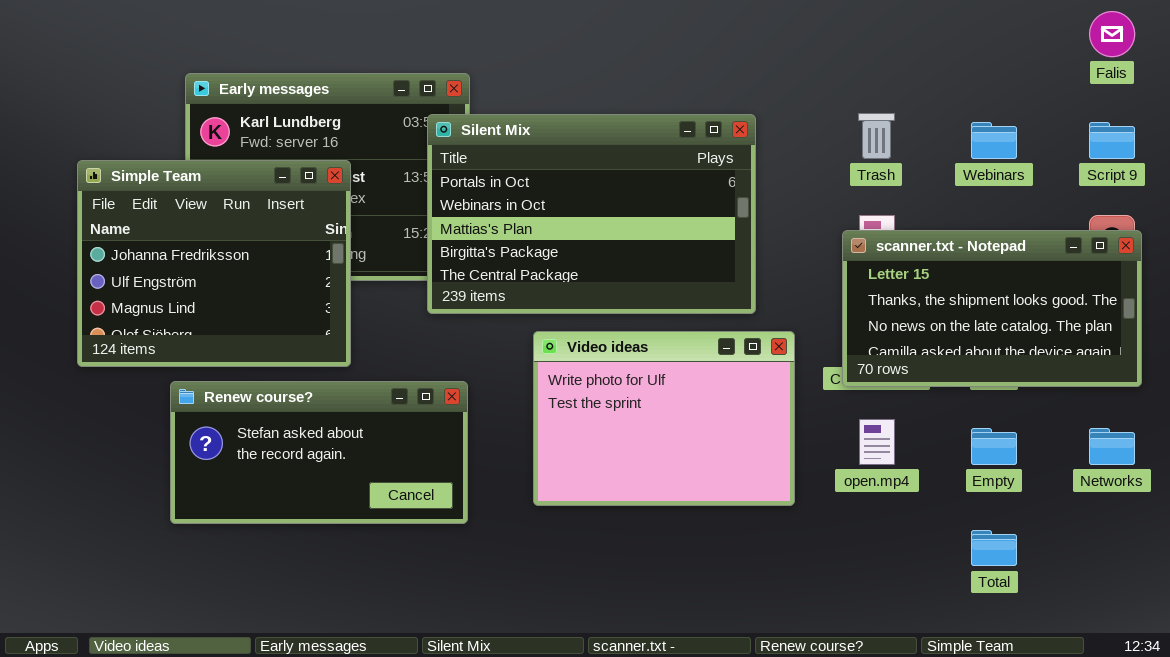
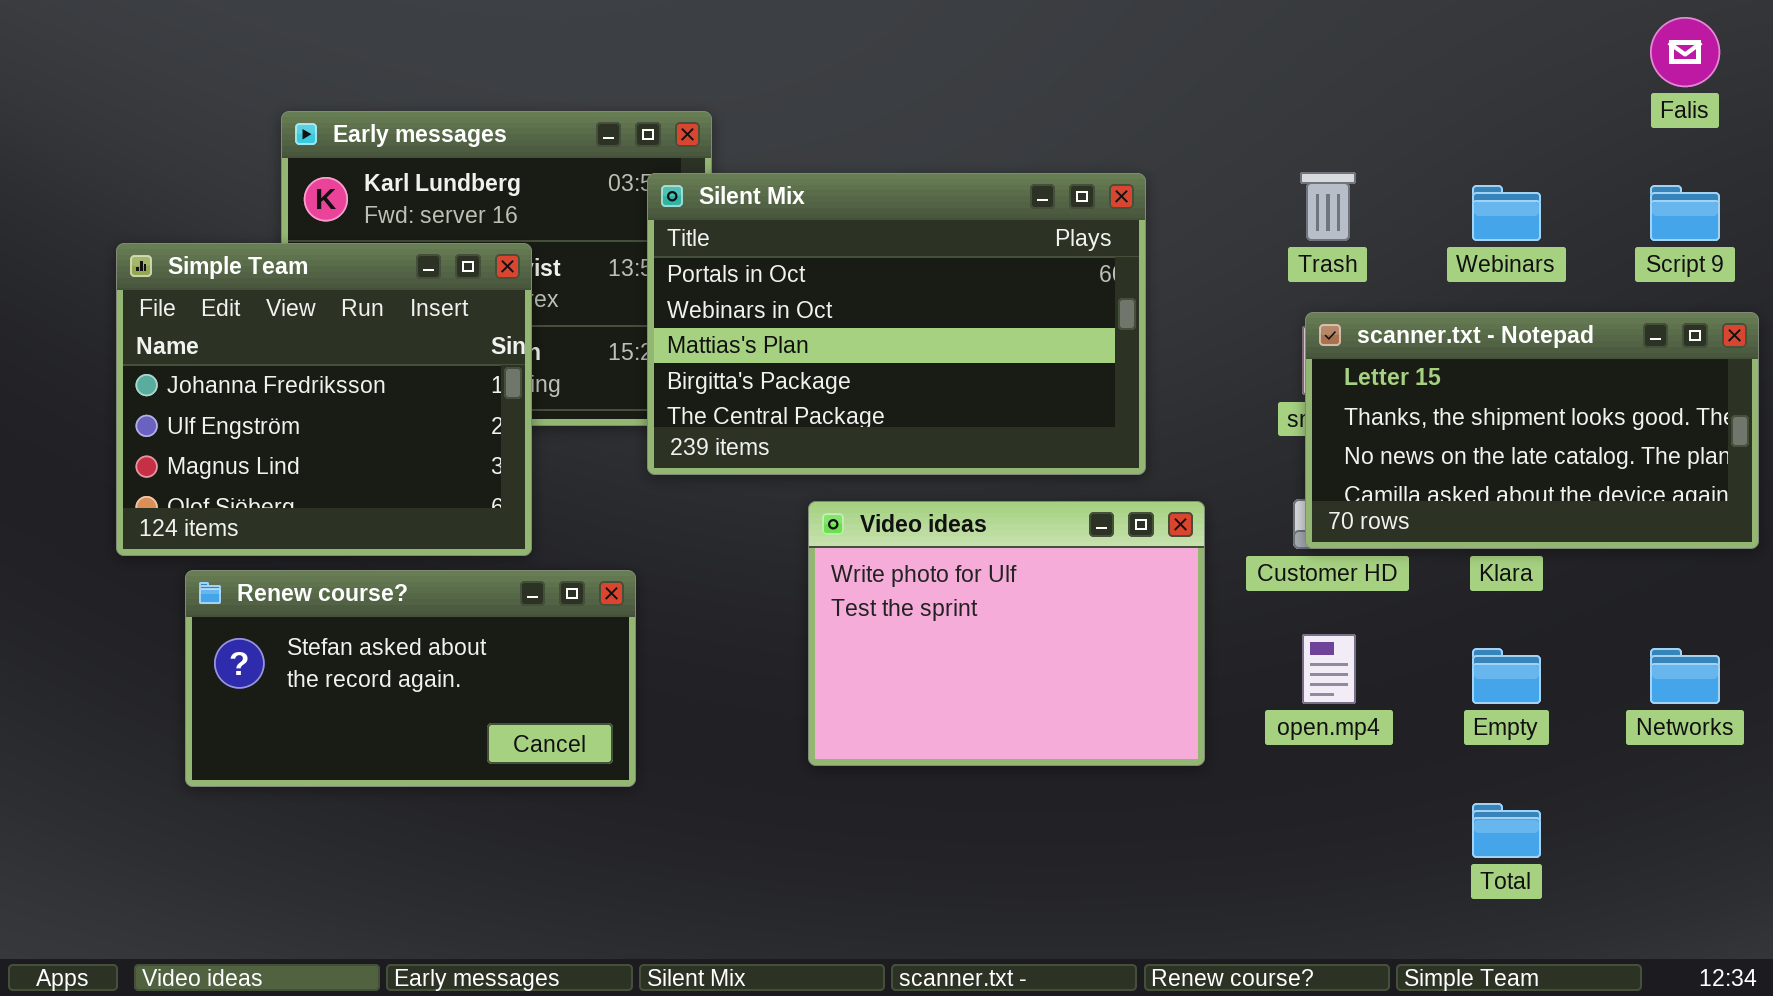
scanner.txt - Notepad: [842,230,1142,387] -> [1305,312,1759,549], moved
Renew course?: [170,381,468,524] -> [185,570,636,787], moved

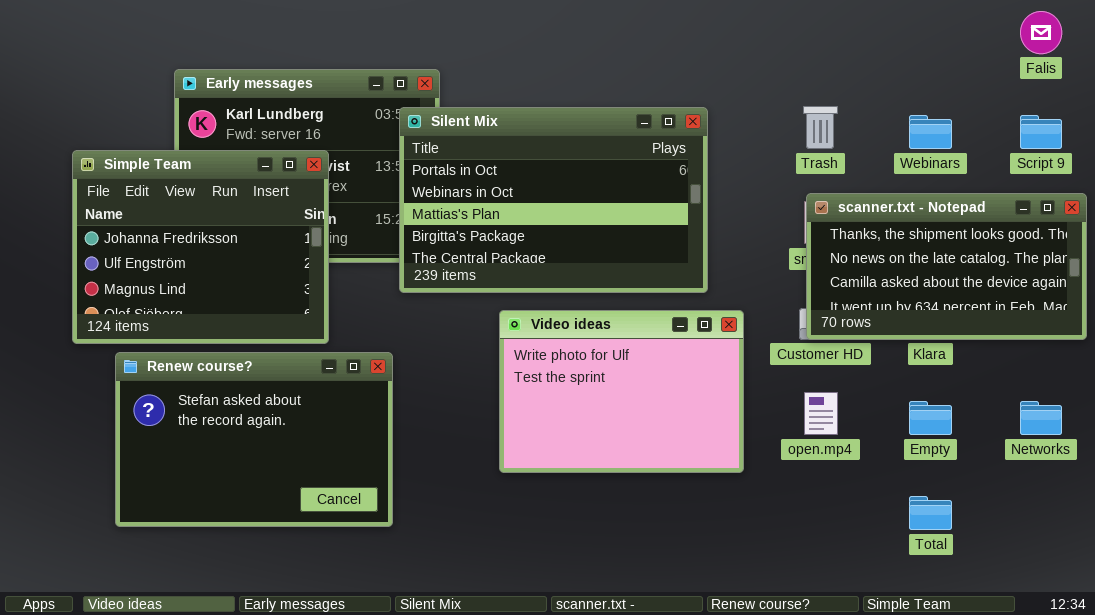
scanner.txt - Notepad: [1305,312,1759,549] -> [806,193,1087,340], scrolled down 1 row
Renew course?: [185,570,636,787] -> [115,352,393,527], resized

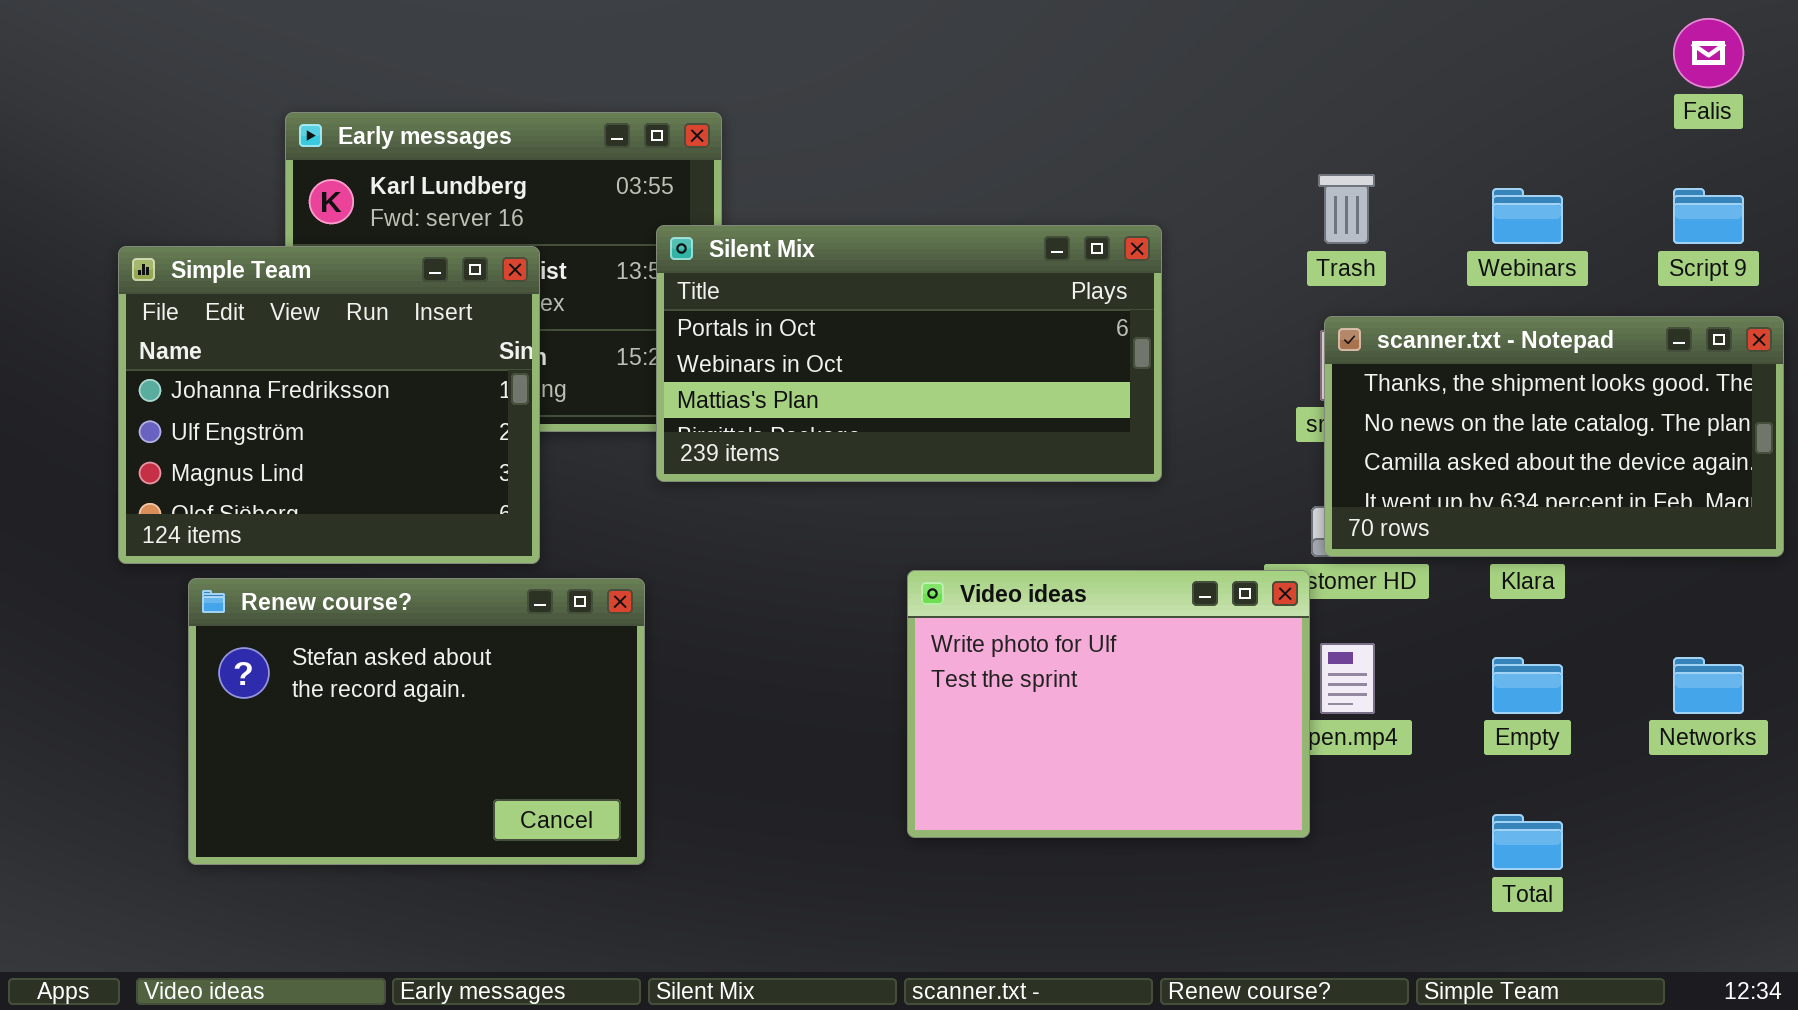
Silent Mix: [399,107,708,293] -> [656,225,1162,482], resized
Video ideas: [499,310,744,473] -> [907,570,1310,838], moved

